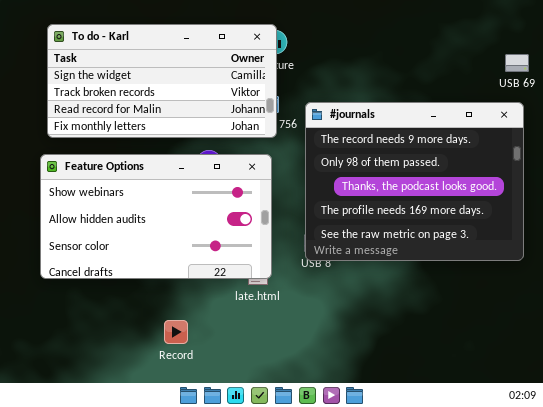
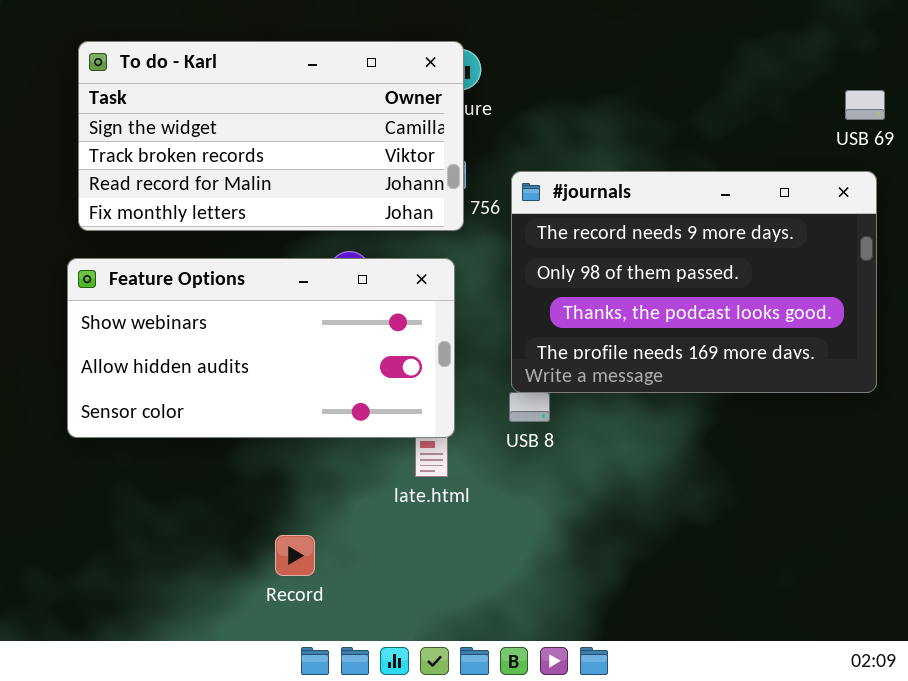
#journals: [305,102,524,261] -> [511,171,877,393], resized
Feature Options: [40,154,272,279] -> [67,258,455,438], resized

